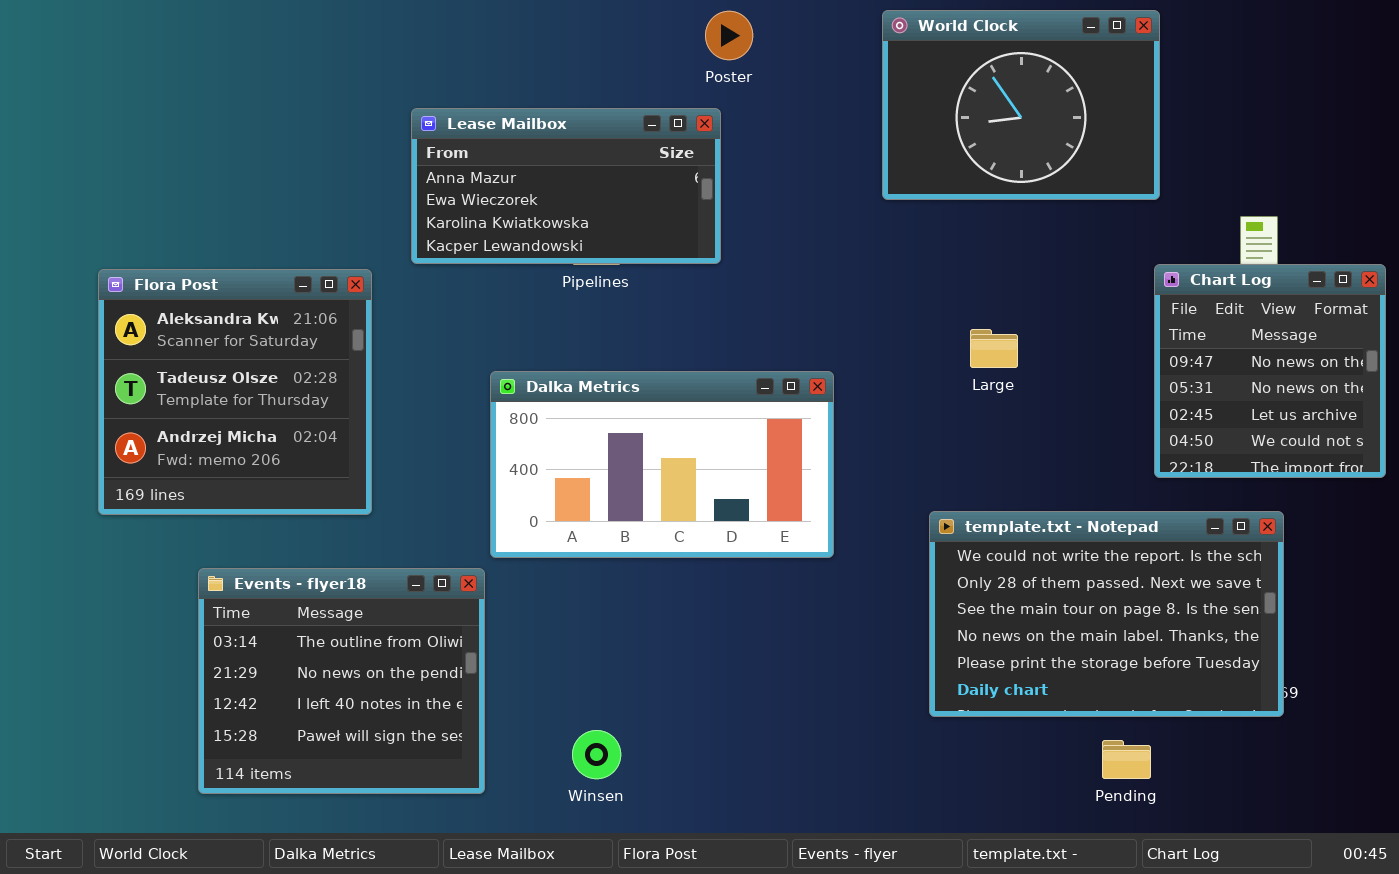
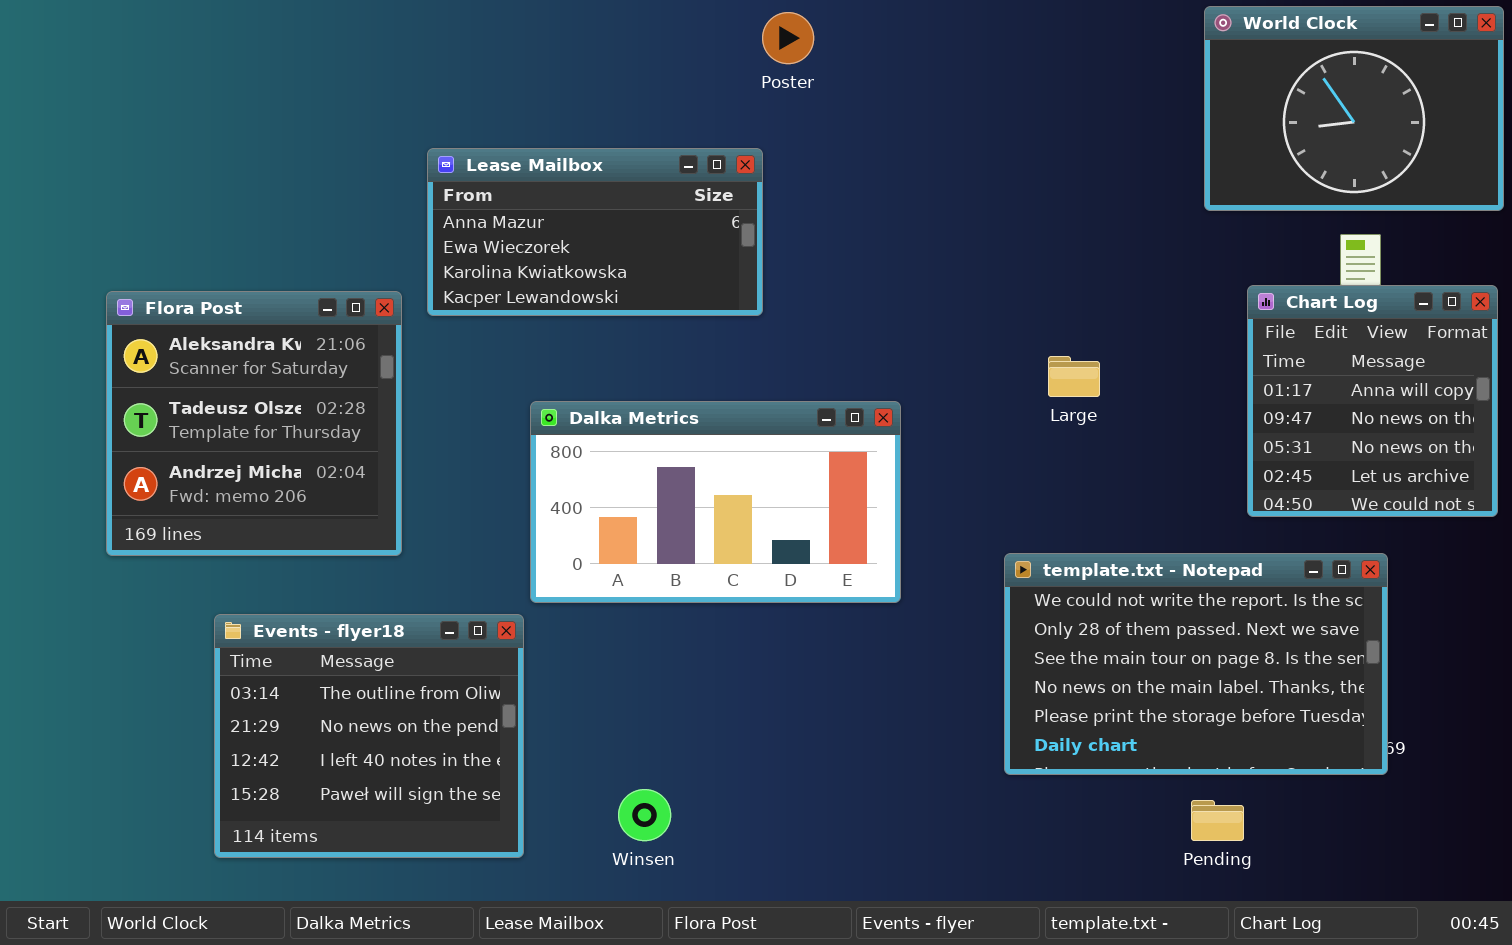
World Clock: [882,10,1160,200] -> [1204,6,1504,211], moved
Lease Mailbox: [411,108,721,264] -> [427,148,763,316], moved
Chart Log: [1154,264,1386,478] -> [1247,285,1498,517], scrolled up 1 row

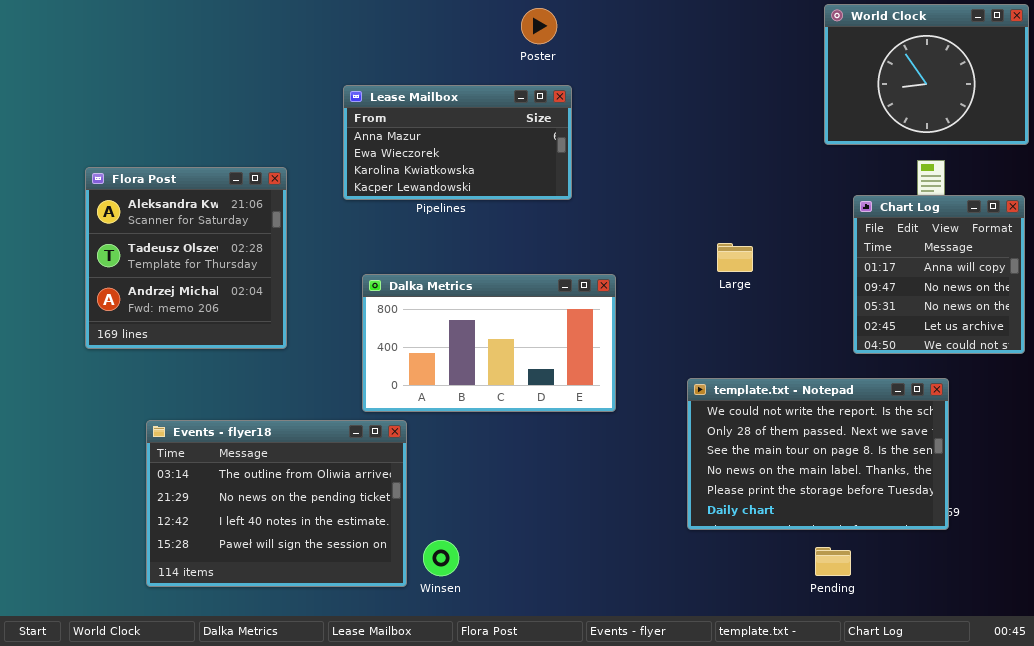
Lease Mailbox: [427,148,763,316] -> [343,85,572,200], moved
Flora Post: [106,291,402,556] -> [85,167,287,349], moved
Events - flyer18: [214,614,524,858] -> [146,420,407,587], resized

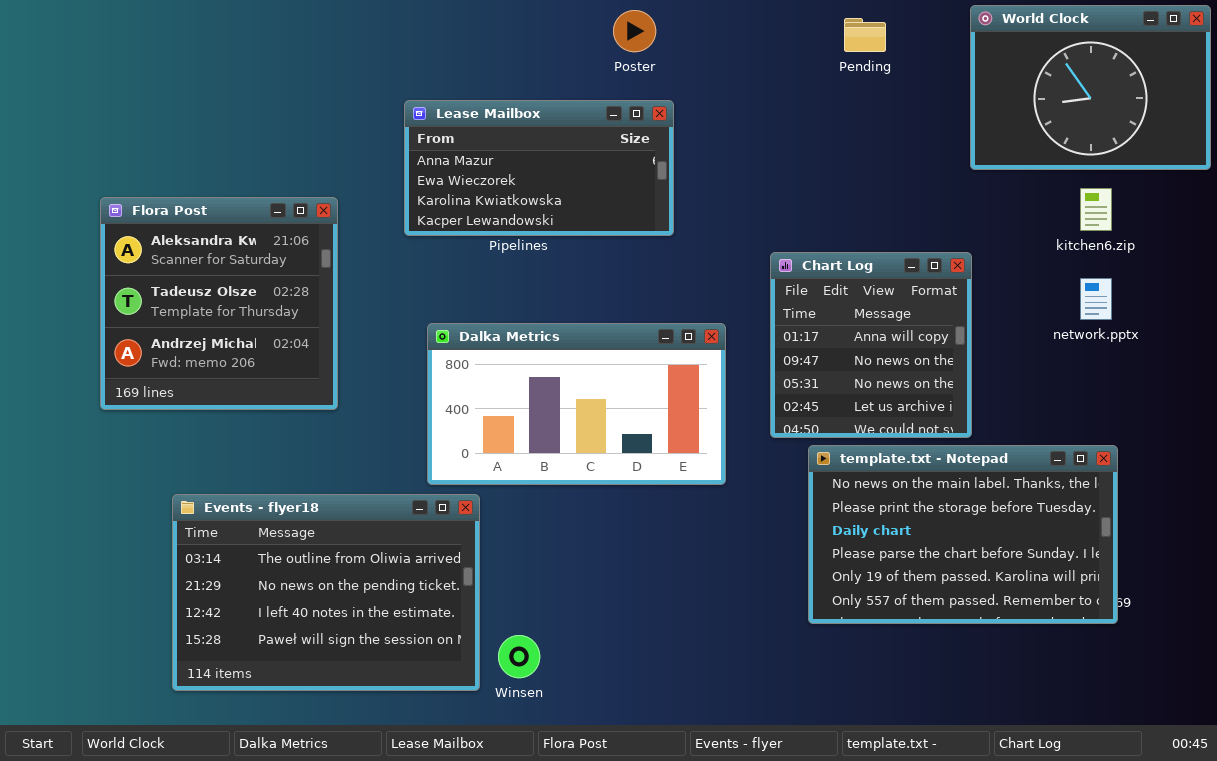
Chart Log: [853,195,1025,354] -> [770,252,972,438], moved
template.txt - Notepad: [687,378,949,530] -> [808,445,1118,624], scrolled down 3 rows
Pending: [815,547,851,576] -> [844,18,886,52], moved

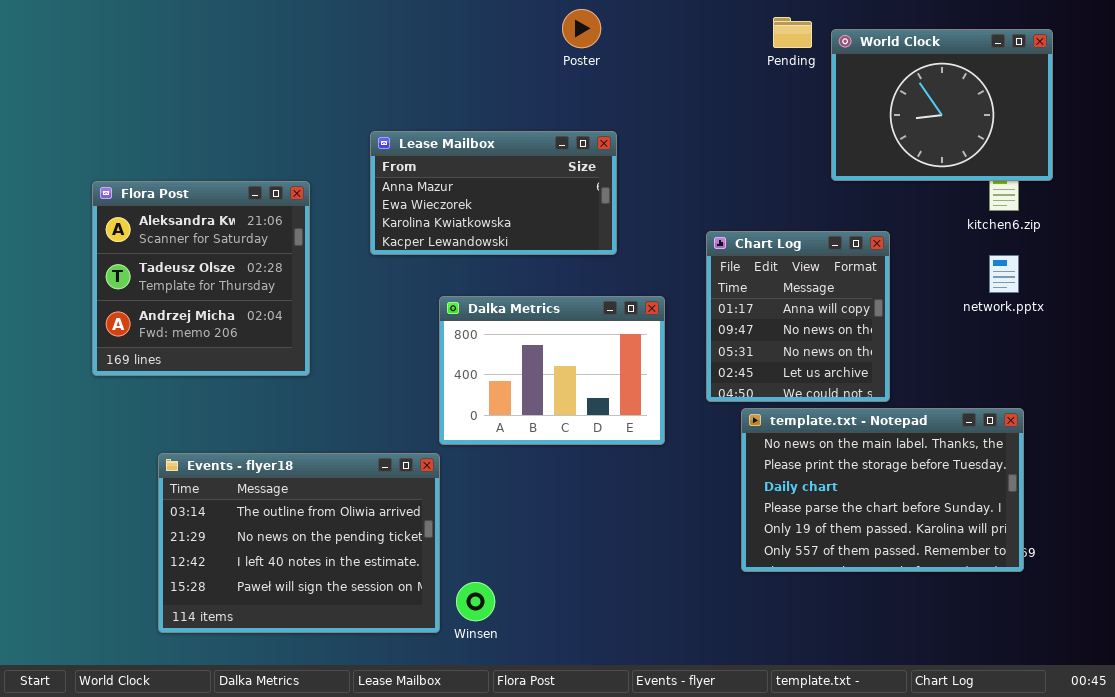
World Clock: [970,5,1211,170] -> [831,29,1053,181], moved
Lease Mailbox: [404,100,674,236] -> [370,131,617,255], moved
Dalka Metrics: [427,323,726,485] -> [439,296,665,445], resized

